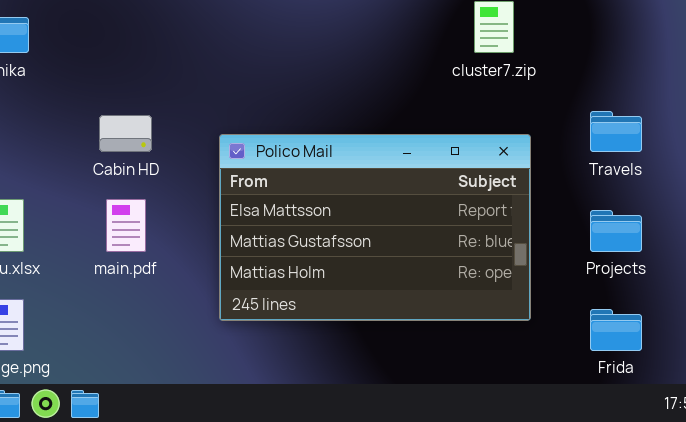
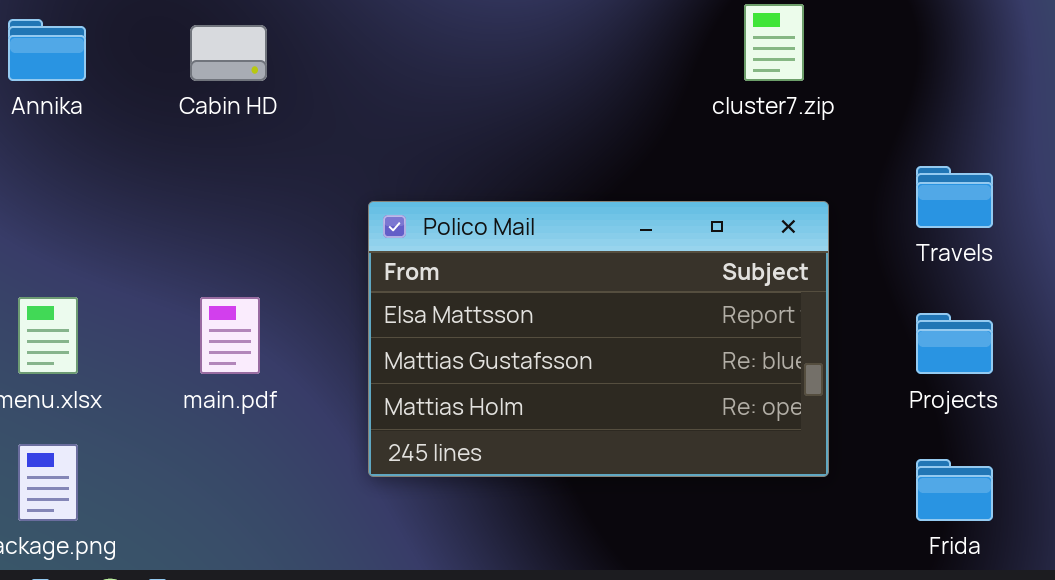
Cabin HD: [99,115,152,152] -> [190,25,267,81], moved

